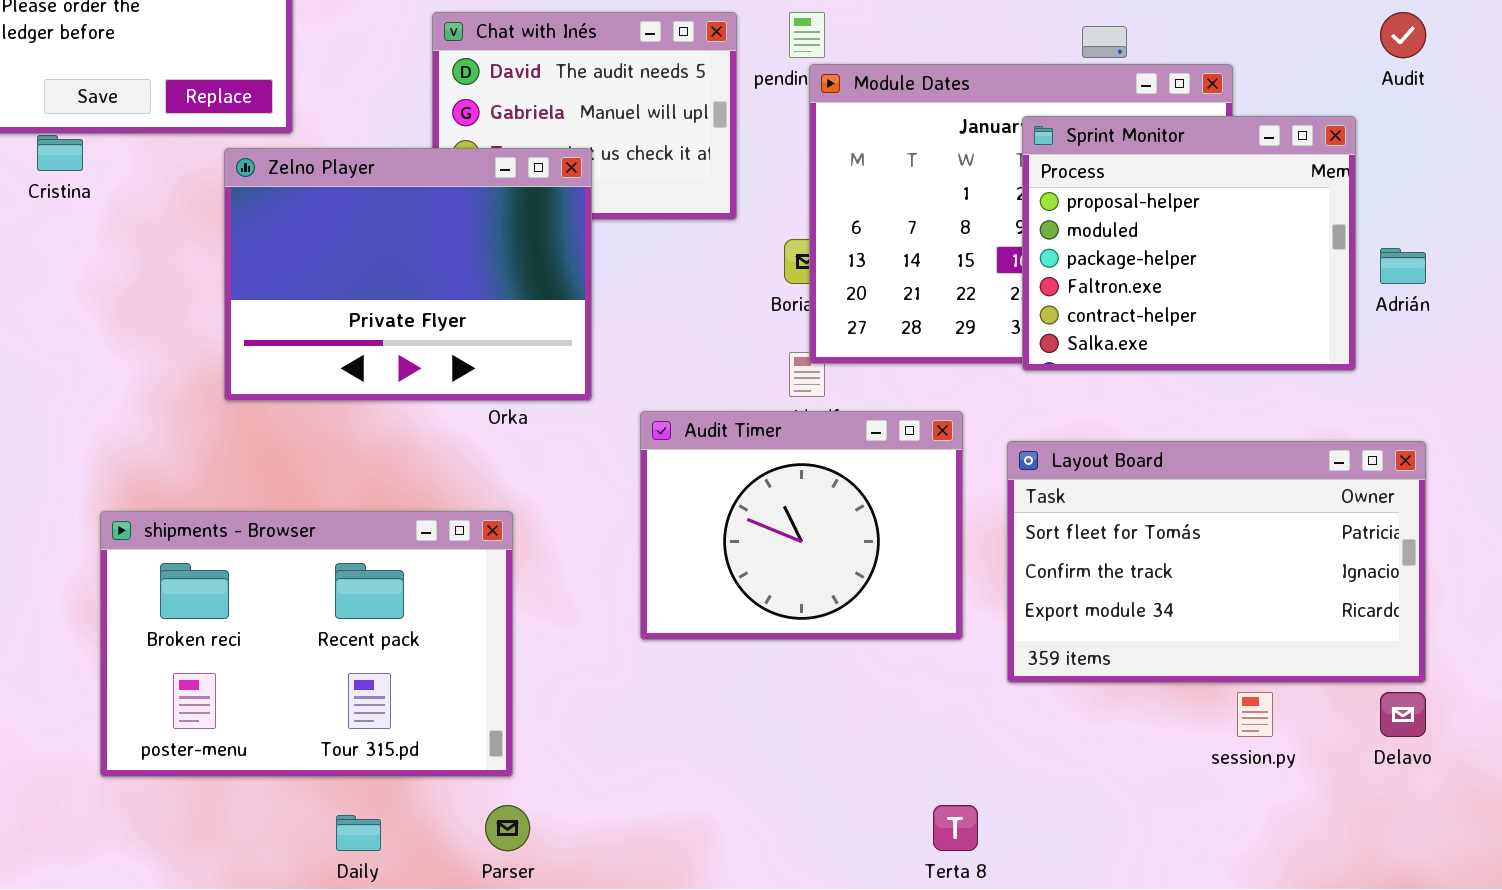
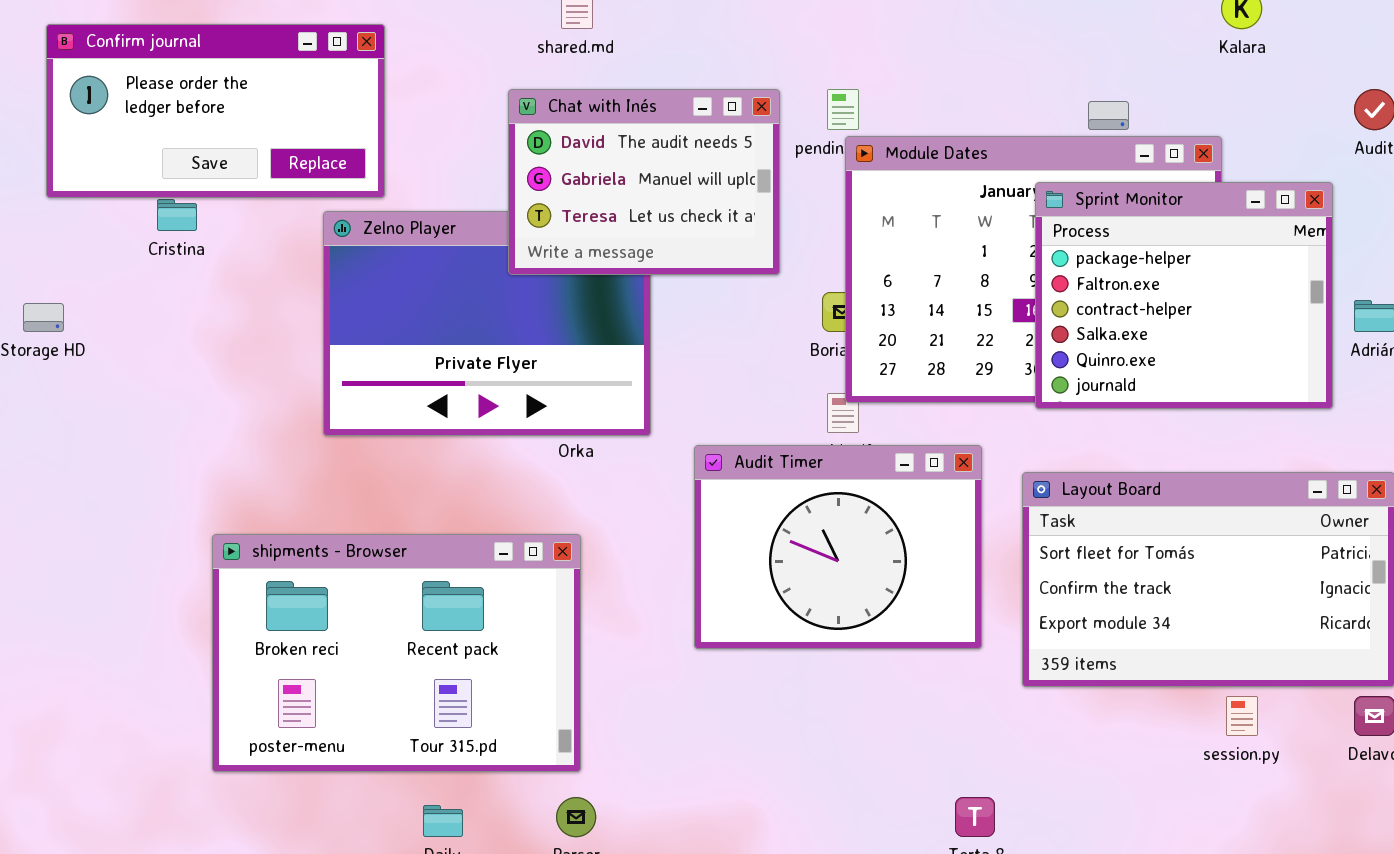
Chat with Inés: [432,12,737,220] -> [508,89,780,275], raised
Sprint Monitor: [1022,116,1356,371] -> [1035,182,1333,409], scrolled down 2 rows

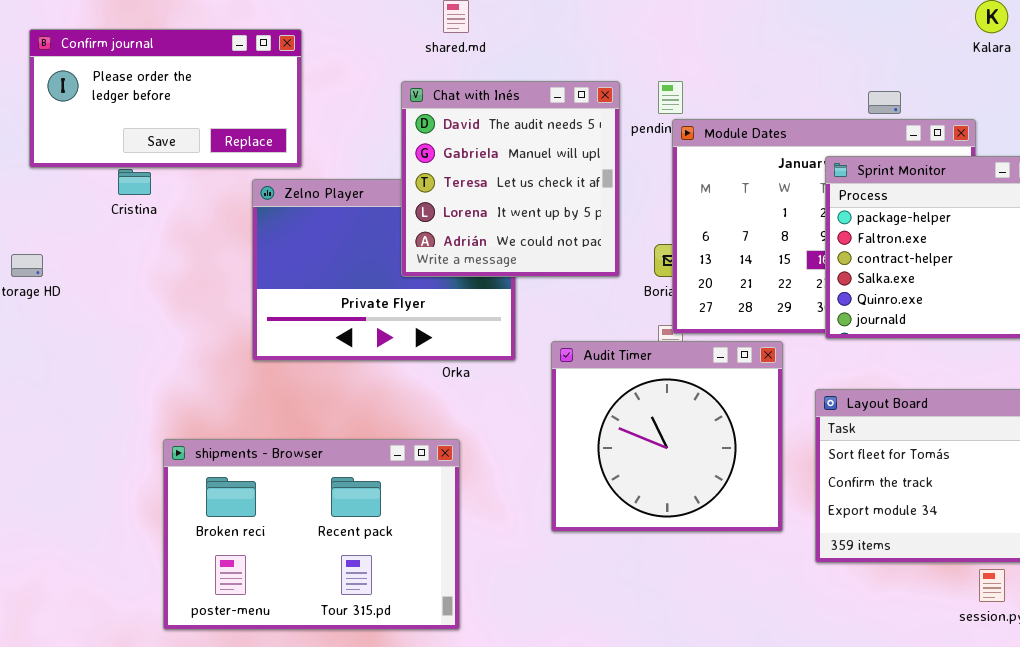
Chat with Inés: [508,89,780,275] -> [401,81,620,277], resized
Audit Timer: [694,445,982,649] -> [551,341,783,532], resized

